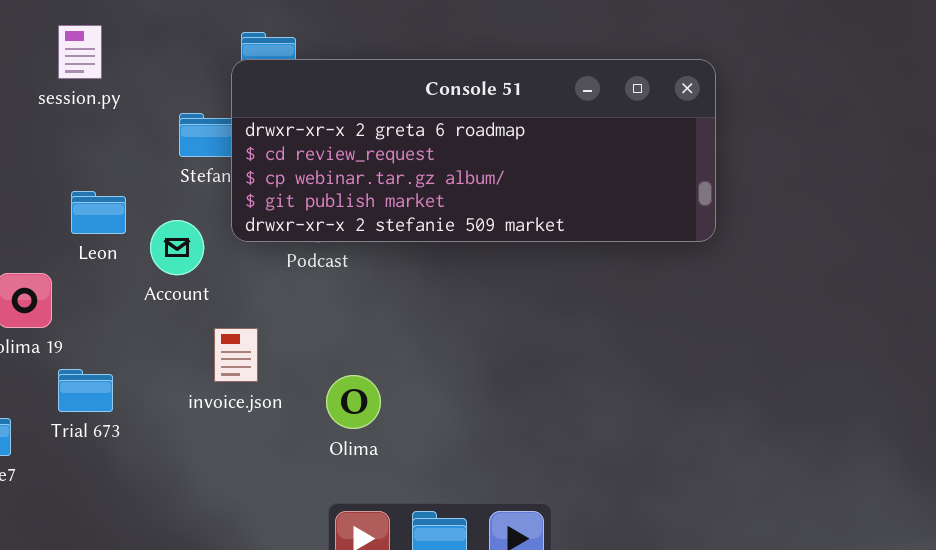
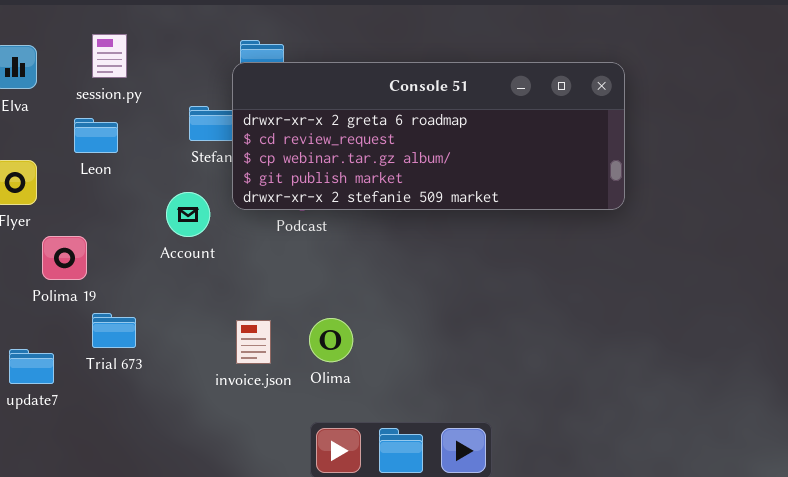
Leon: [71,191,126,234] -> [74,118,118,153], moved
invoice.json: [214,328,258,382] -> [236,320,271,364], moved

